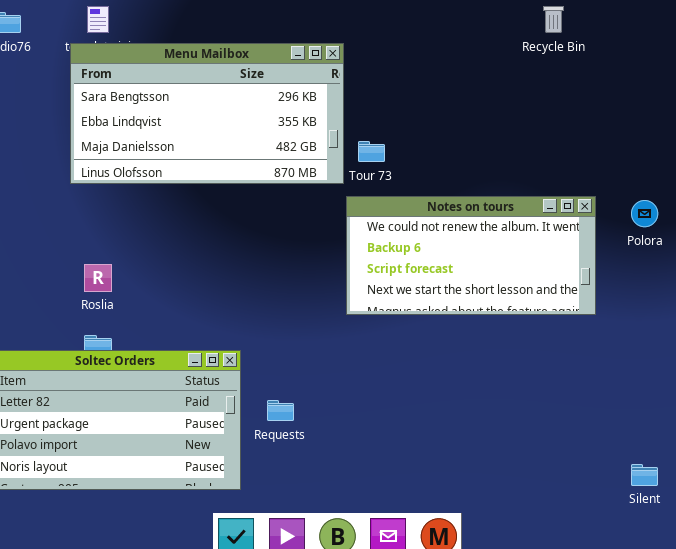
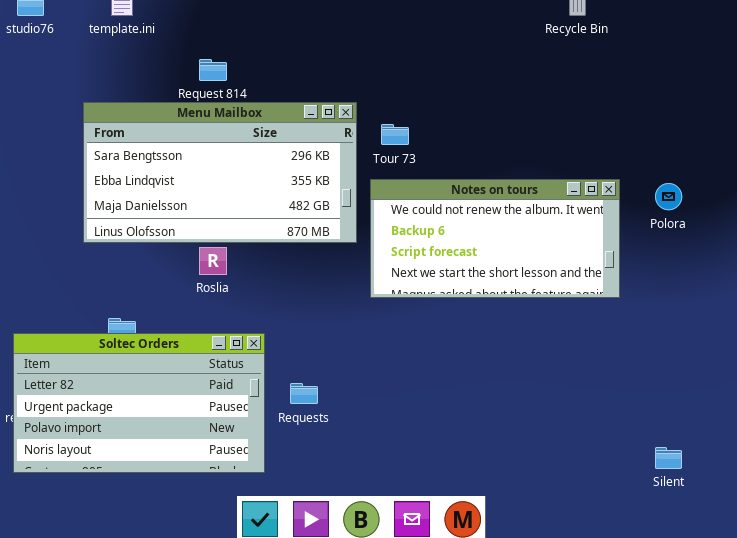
Menu Mailbox: [70,43,344,184] -> [83,102,357,243], moved
Roslia: [84,264,112,292] -> [199,247,227,275], moved

